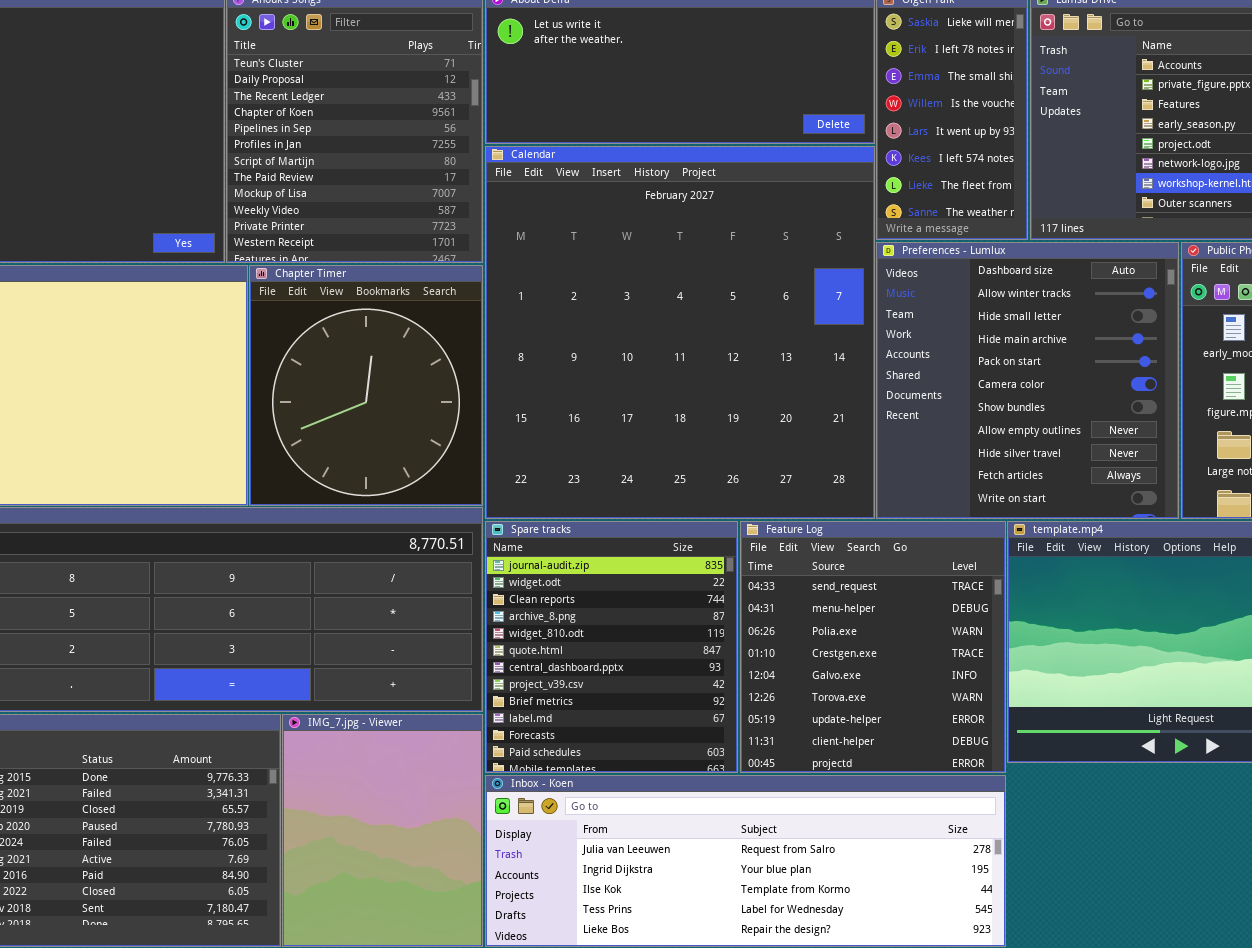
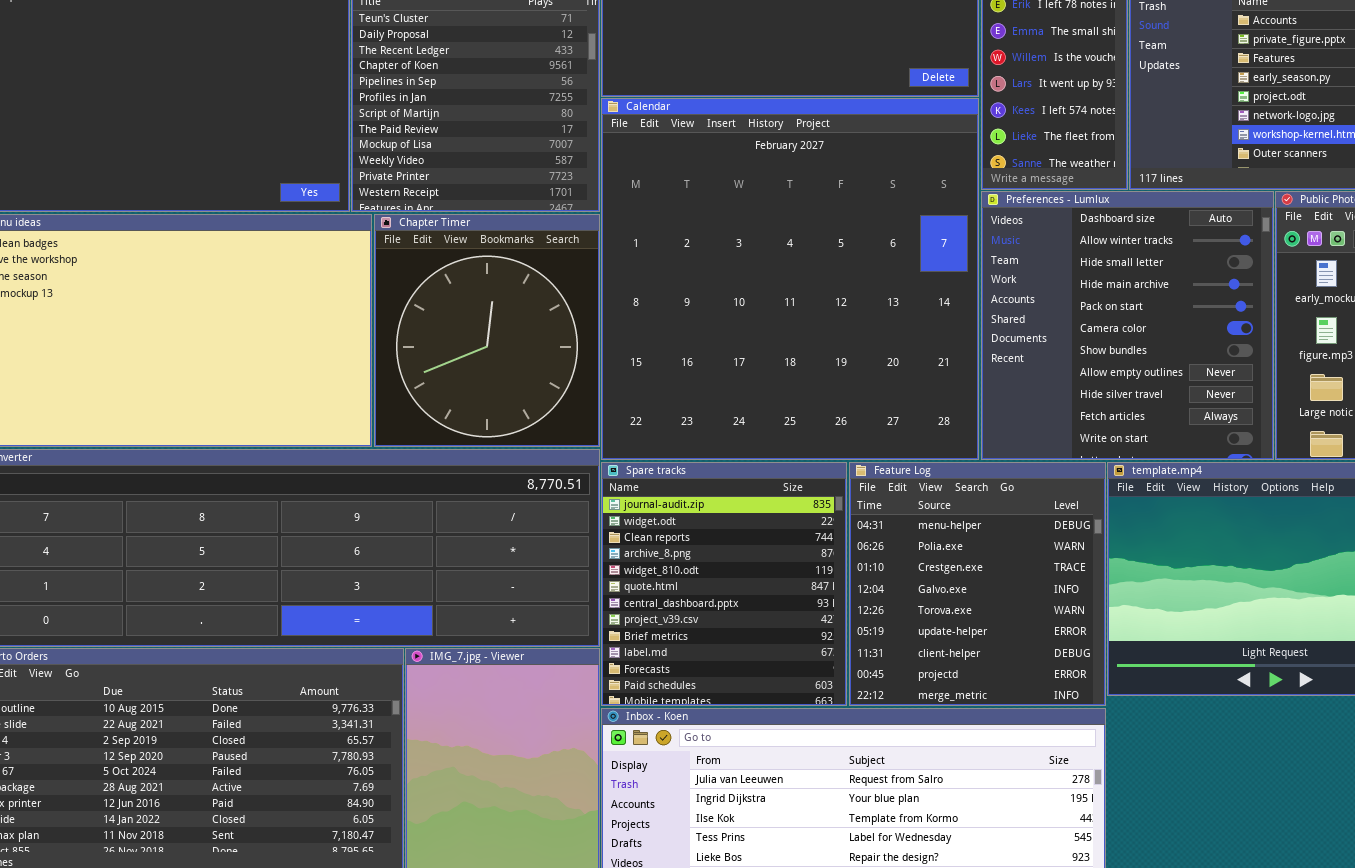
Feature Log: [740,521,1006,773] -> [849,462,1106,706], scrolled down 1 row

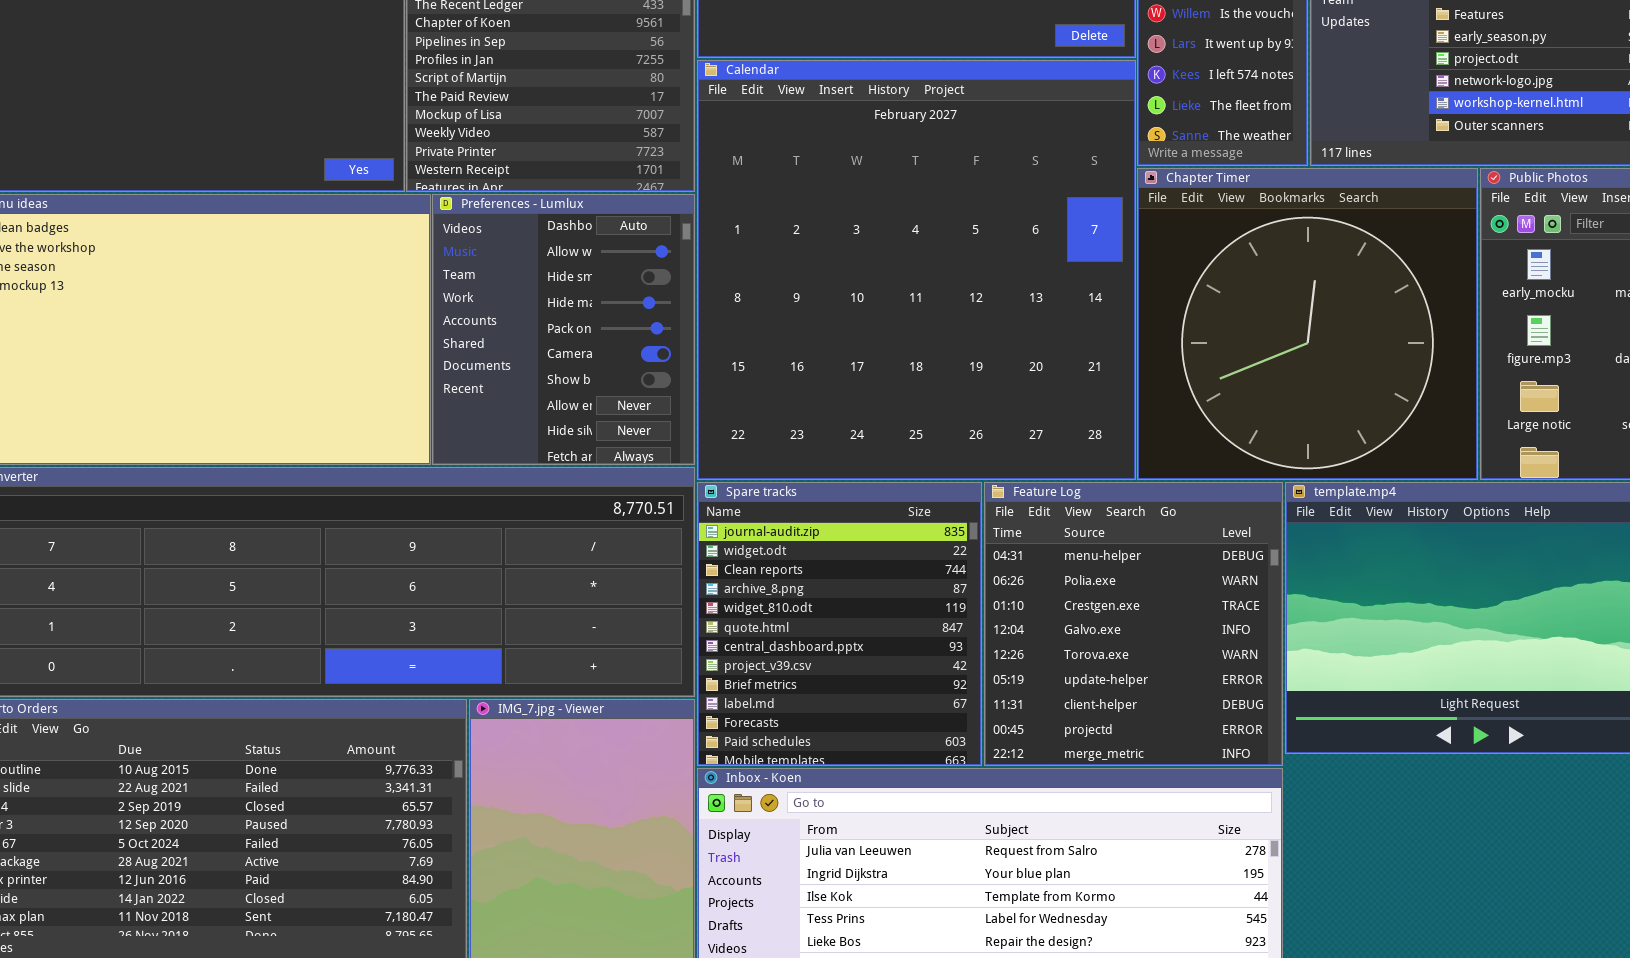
Preferences - Lumlux: [981,191,1274,460] -> [432,194,695,465], moved, resized
Chapter Timer: [374,214,600,447] -> [1137,168,1478,480], moved, resized

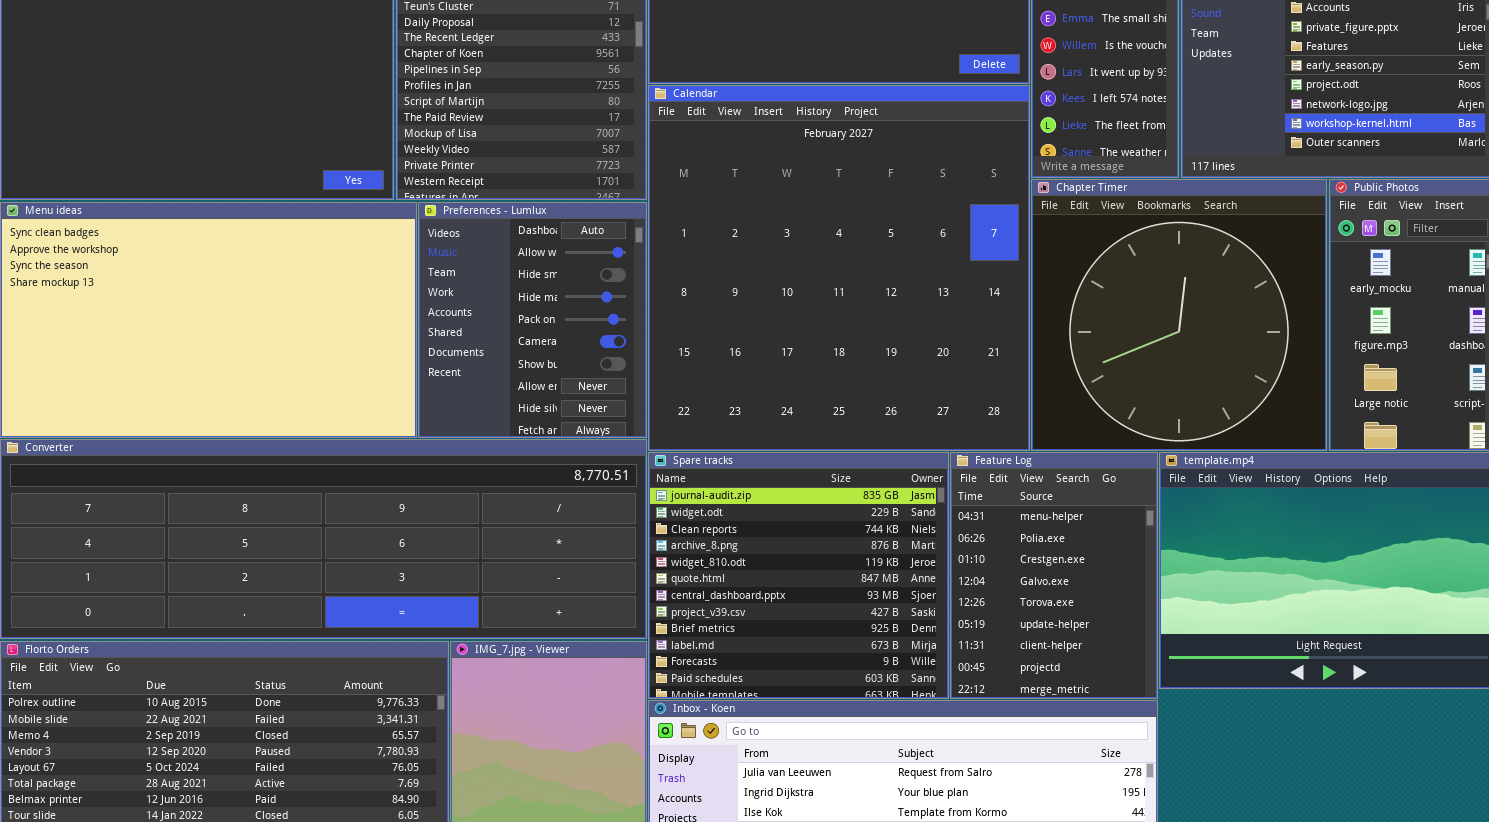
Spare tracks: [697,482,982,766] -> [648,452,949,699], resized
Feature Log: [984,482,1283,766] -> [950,452,1158,699], resized

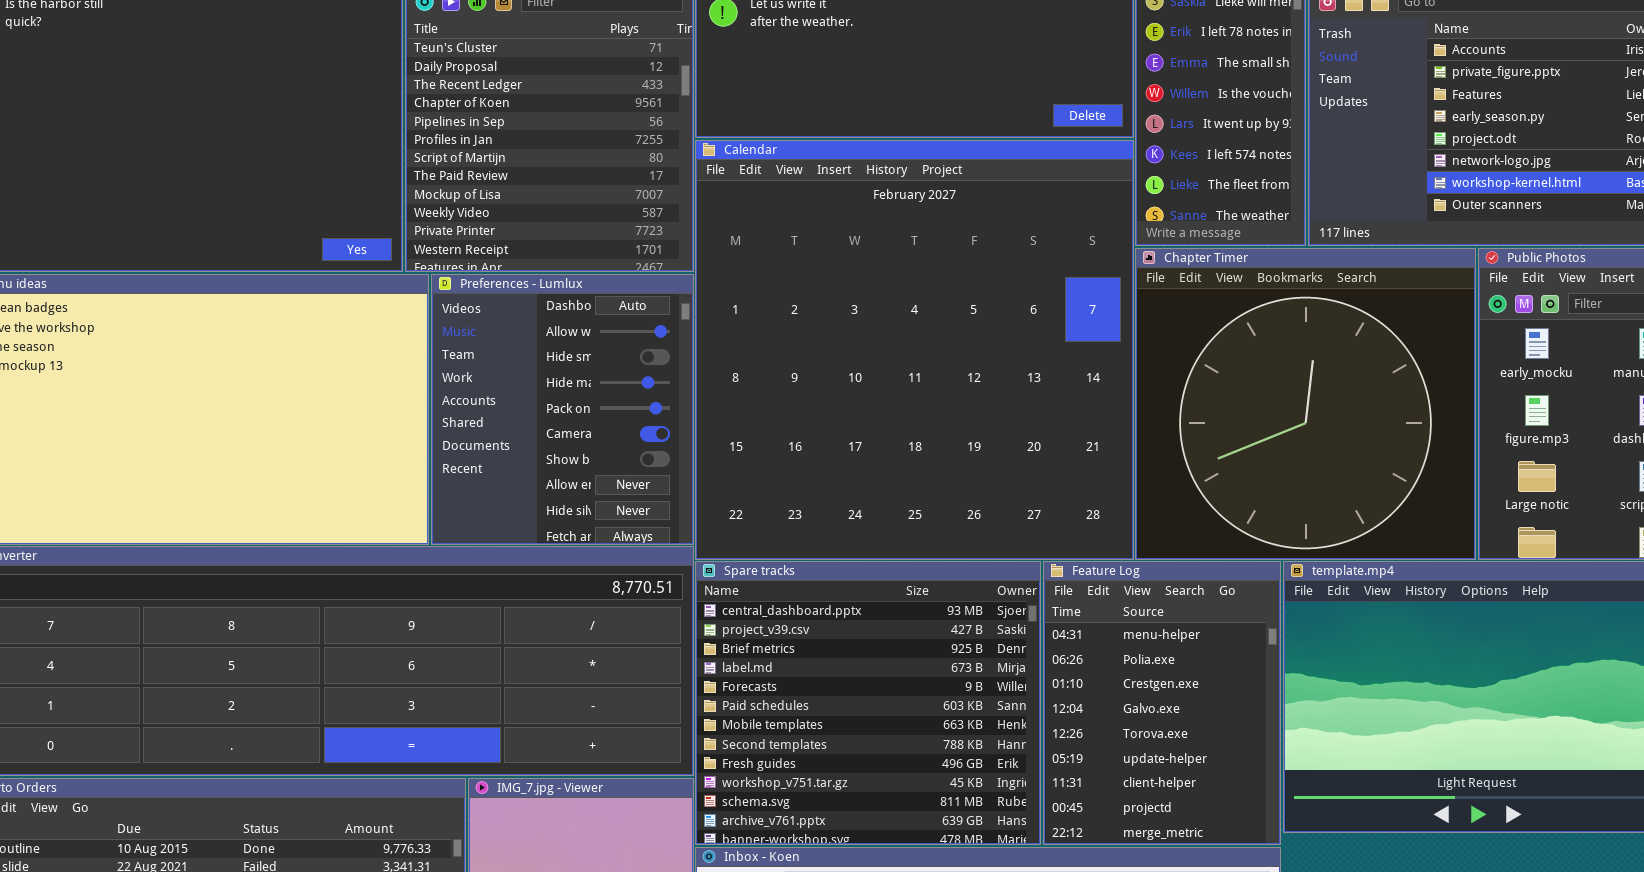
Spare tracks: [648,452,949,699] -> [695,561,1041,845], scrolled down 6 rows

